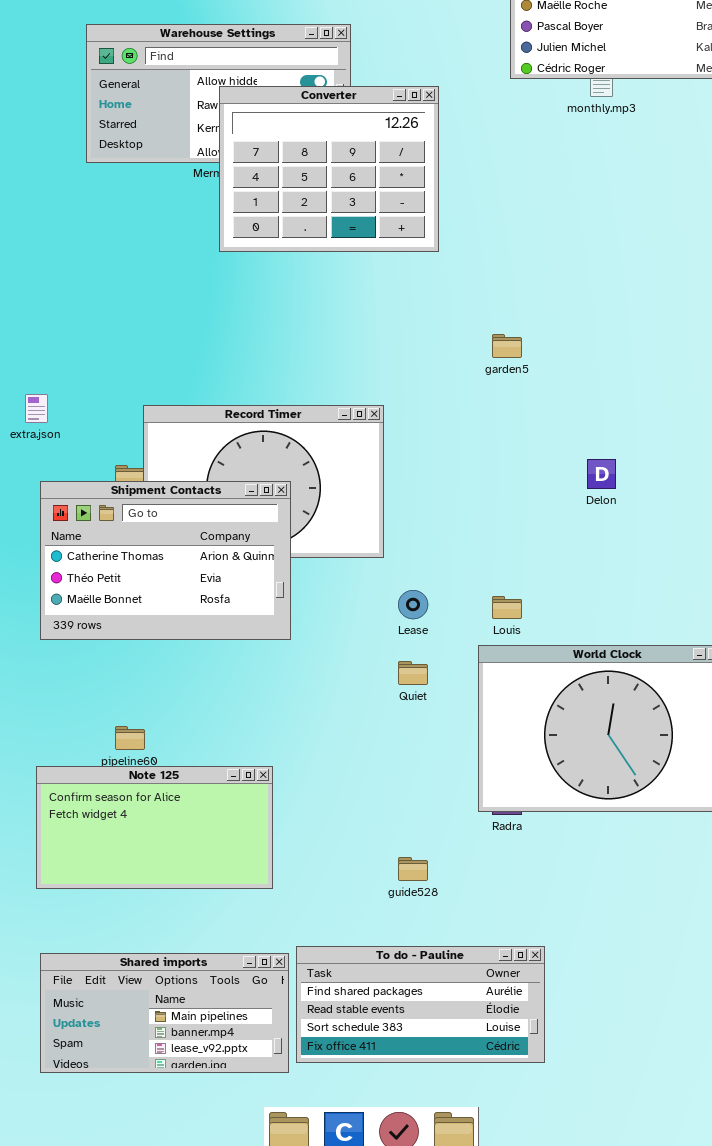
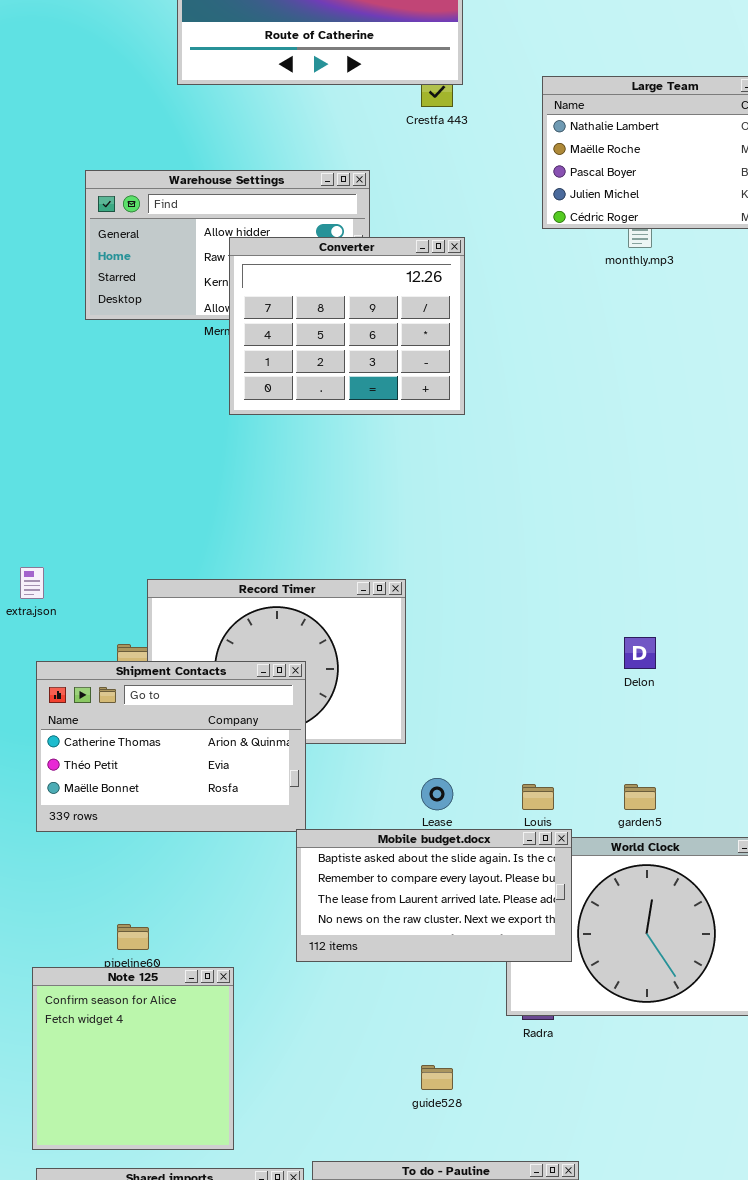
garden5: [492,334,522,358] -> [624,784,656,810], moved
Mobile budget.docx: none -> [296,829,572,962], opened
Note 125: [36,766,273,889] -> [32,967,234,1150], resized

